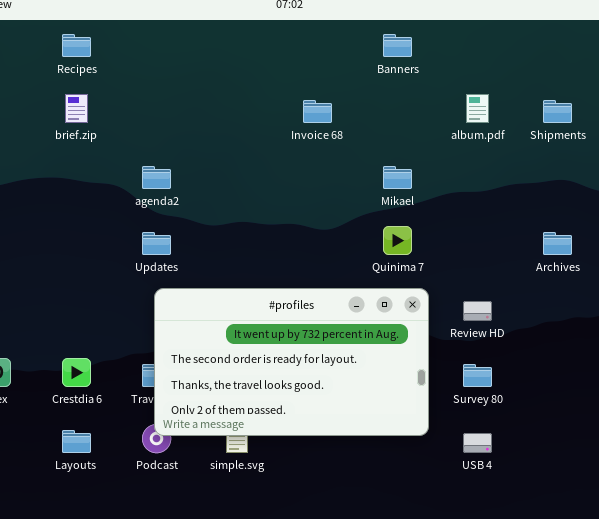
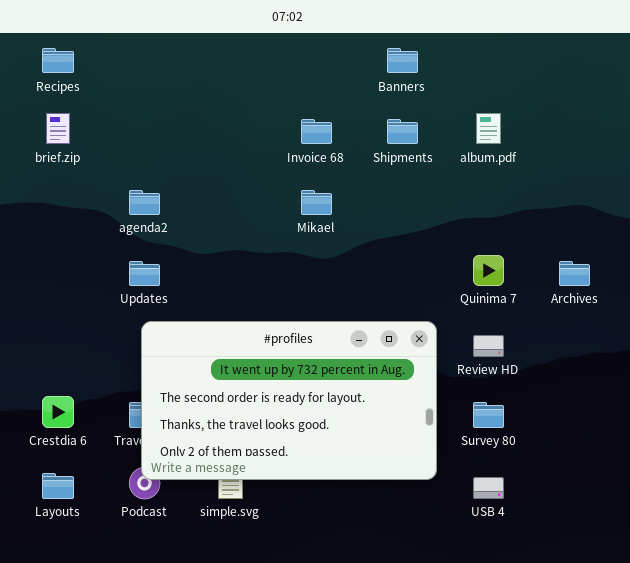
Shipments: [543,100,572,123] -> [387,119,418,144], moved
Mikael: [383,166,412,189] -> [301,190,332,215], moved
Quinima 7: [383,226,412,255] -> [473,255,504,286], moved

